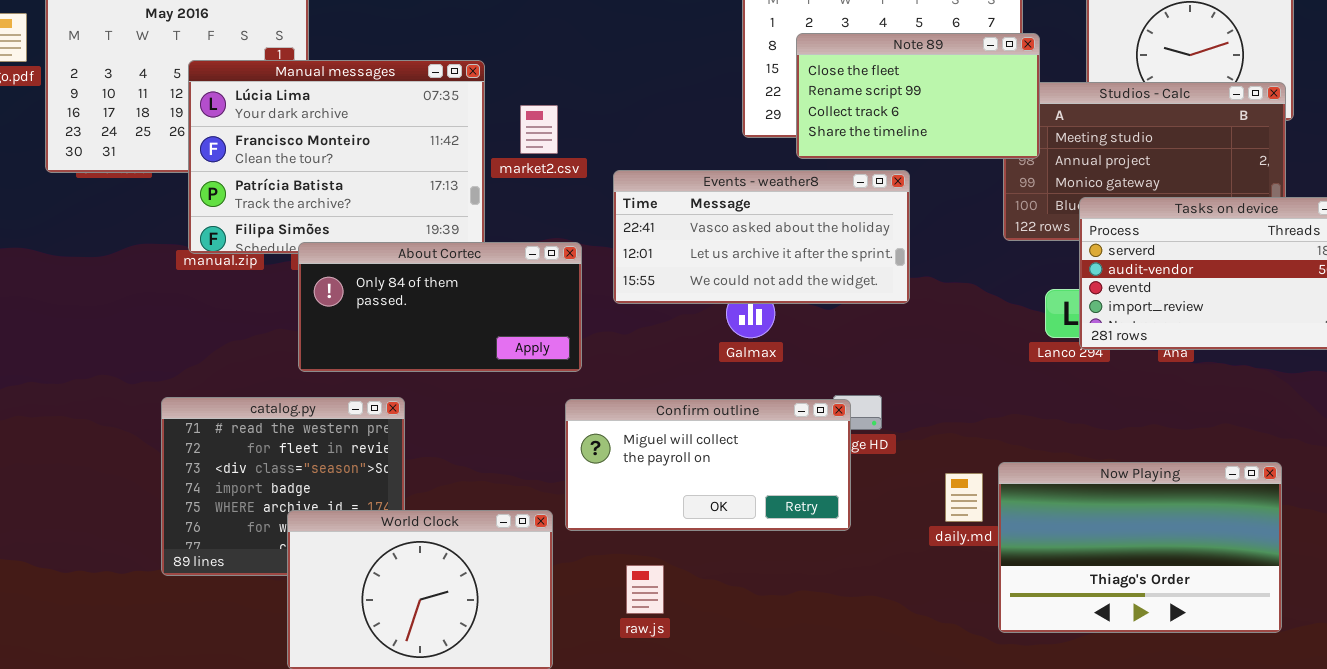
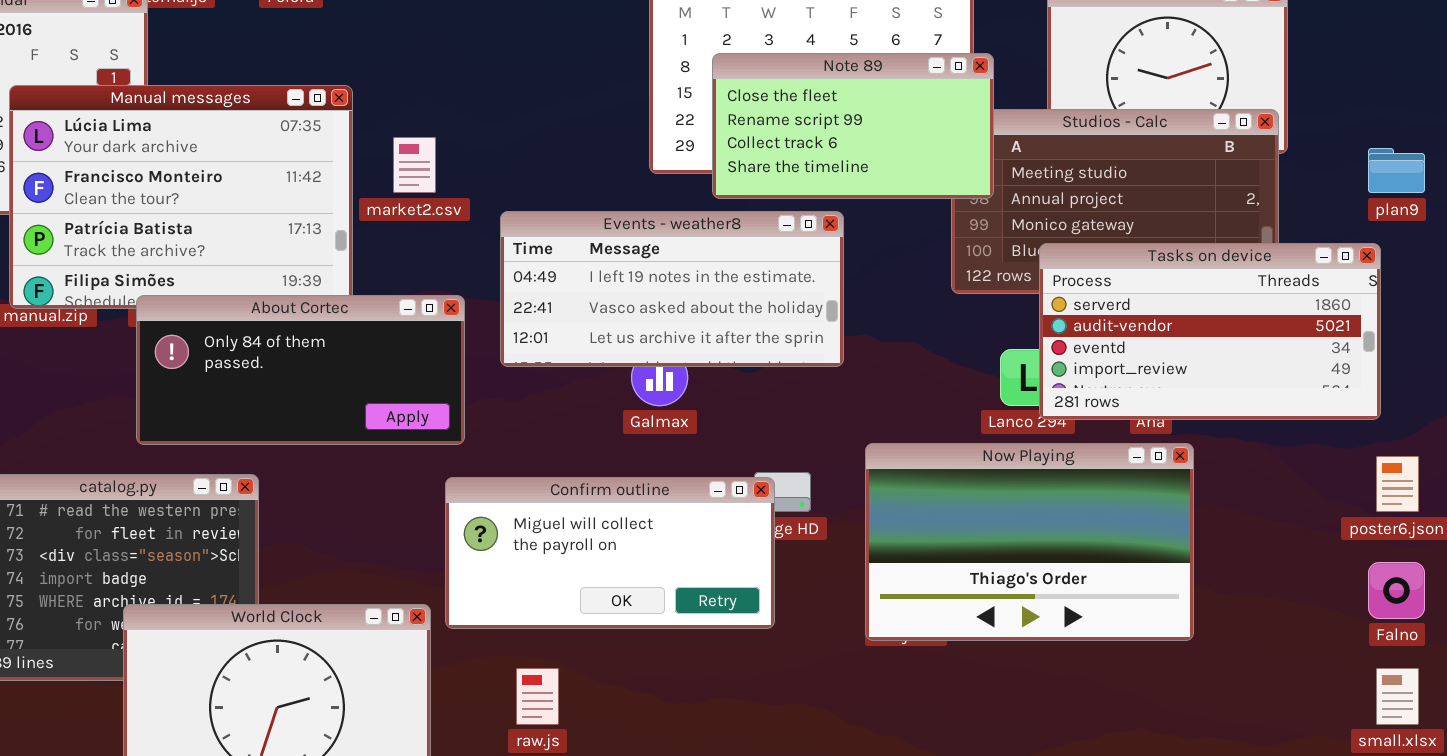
Events - weather8: [613,170,910,304] -> [500,211,844,367], scrolled up 1 row
Now Playing: [998,462,1282,633] -> [865,443,1194,641], moved

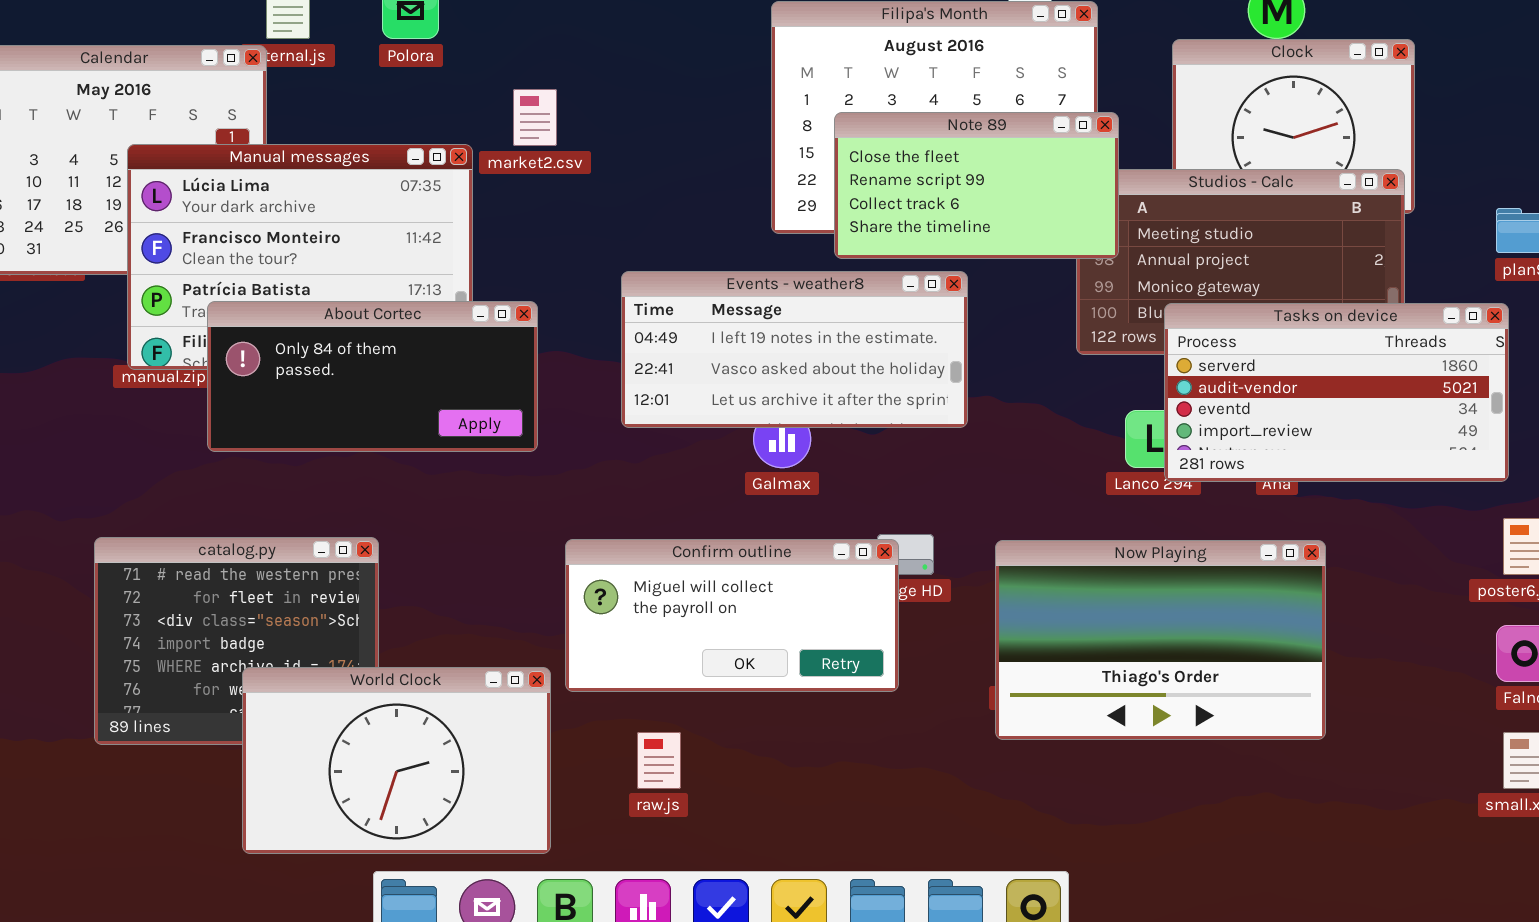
market2.csv: [393,137,436,193] -> [513,89,557,146], moved
About Cortec: [136,295,465,445] -> [207,301,538,452], moved
Now Playing: [865,443,1194,641] -> [995,540,1326,740], moved

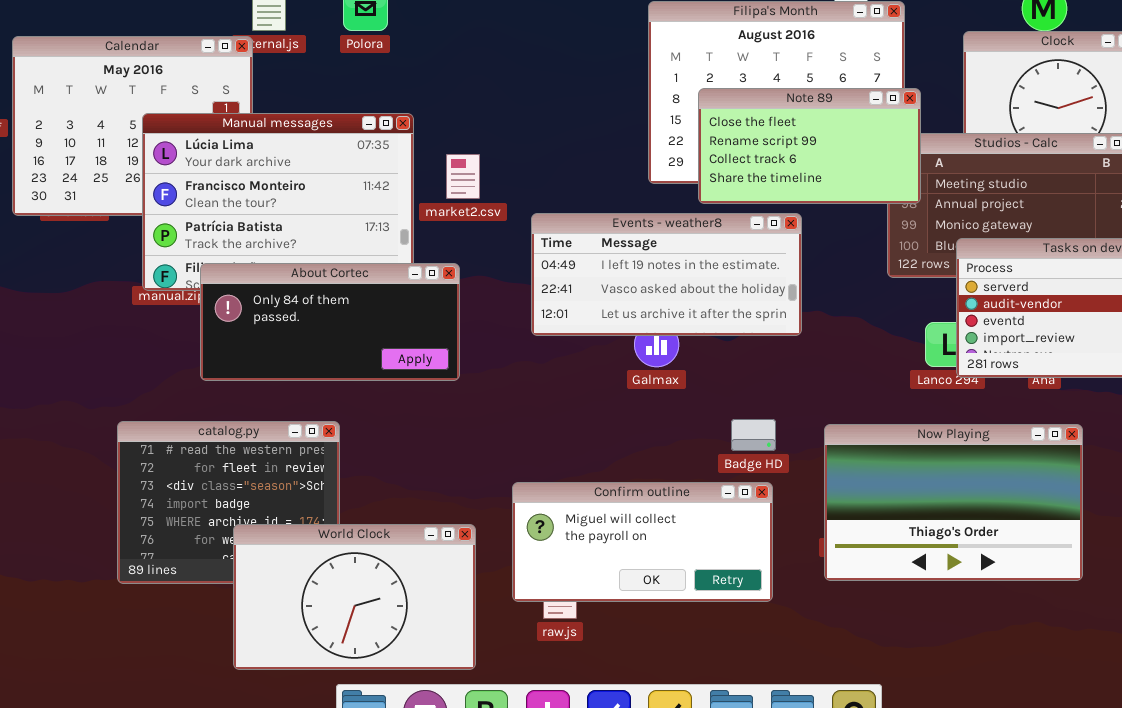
market2.csv: [513,89,557,146] -> [446,154,480,199], moved
About Cortec: [207,301,538,452] -> [200,263,460,381], moved
Confirm outline: [565,539,899,692] -> [512,482,773,602], moved

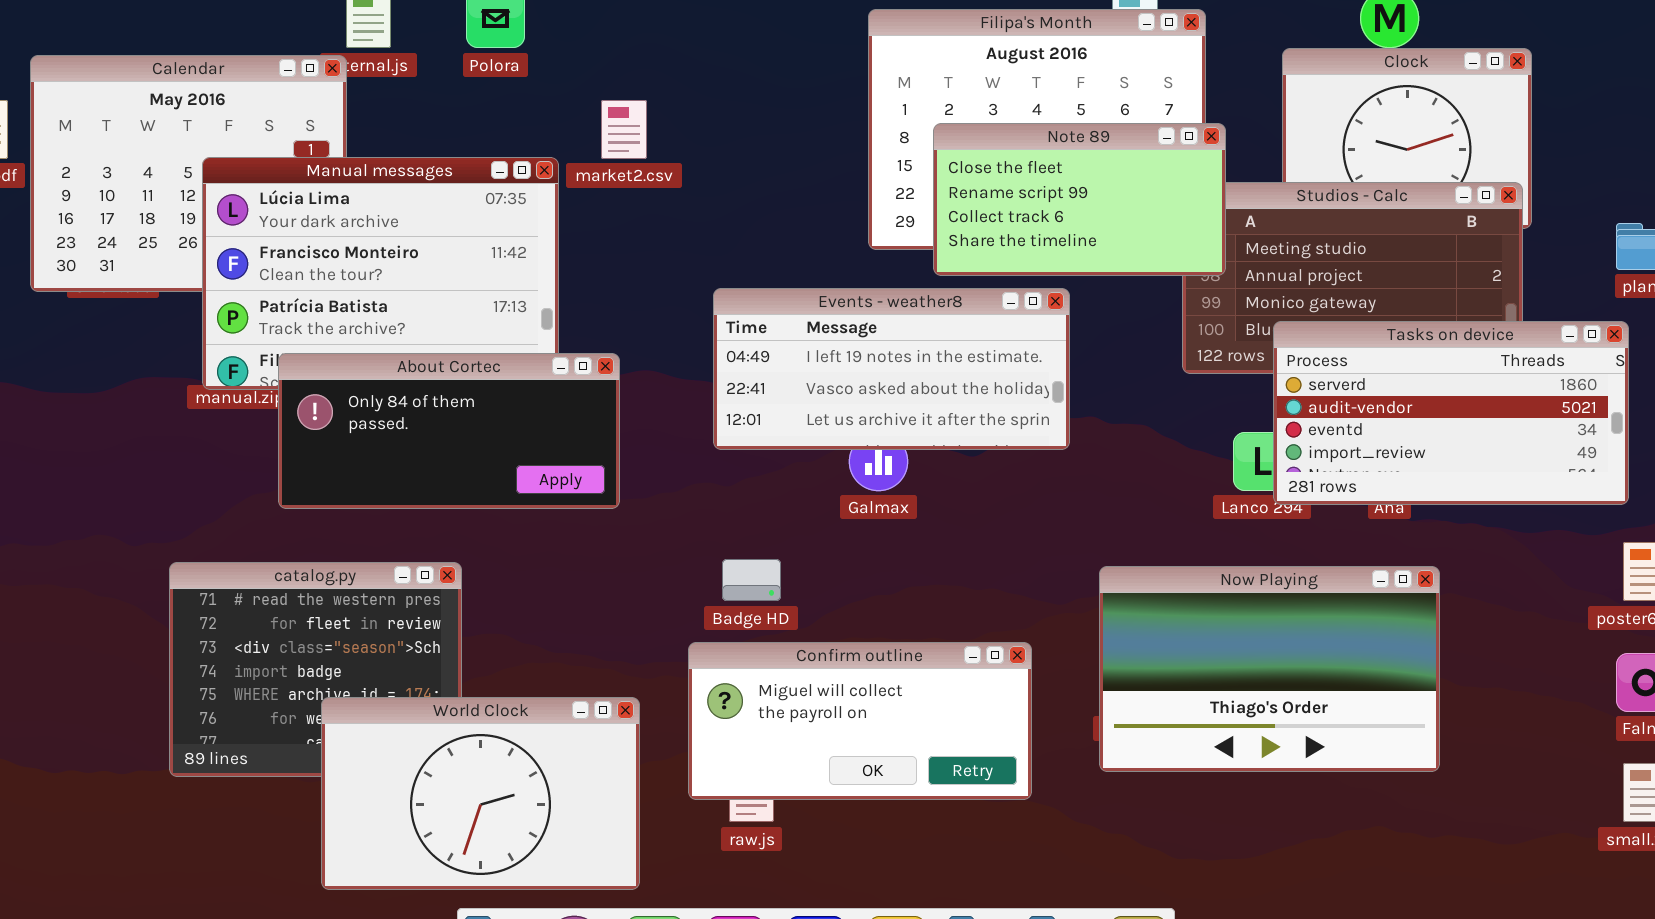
market2.csv: [446,154,480,199] -> [601,100,647,159], moved
Badge HD: [731,419,776,451] -> [722,559,781,601], moved

